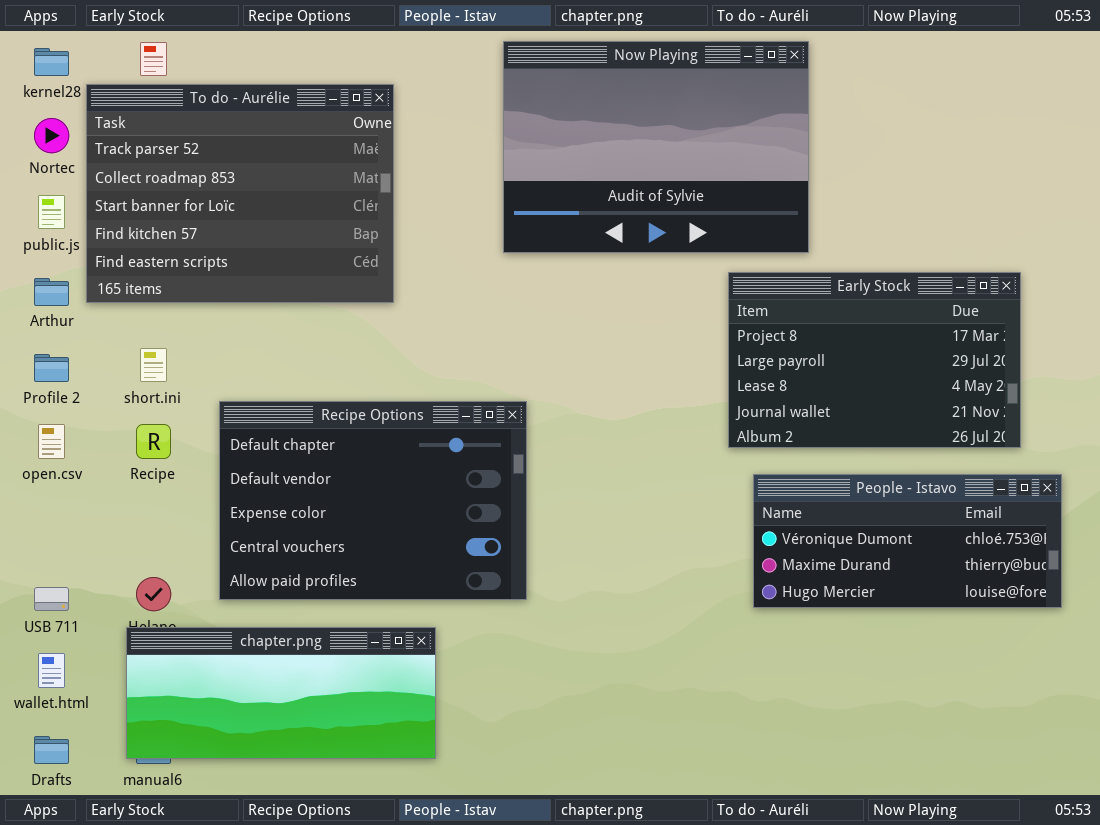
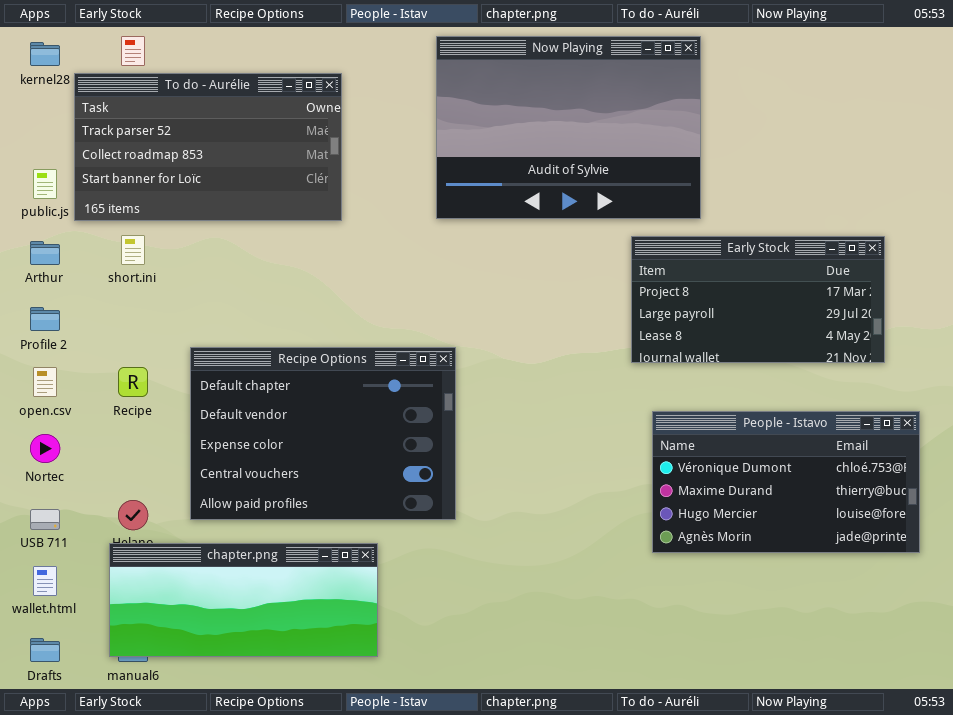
To do - Aurélie: [86,84,394,303] -> [74,73,342,221], resized
Nortec: [34,118,69,153] -> [30,434,60,463], moved
Early Stock: [728,272,1021,448] -> [631,236,885,363], resized
short.ini: [140,348,167,382] -> [121,235,145,265], moved
People - Istavo: [753,474,1062,608] -> [652,411,920,553], resized

